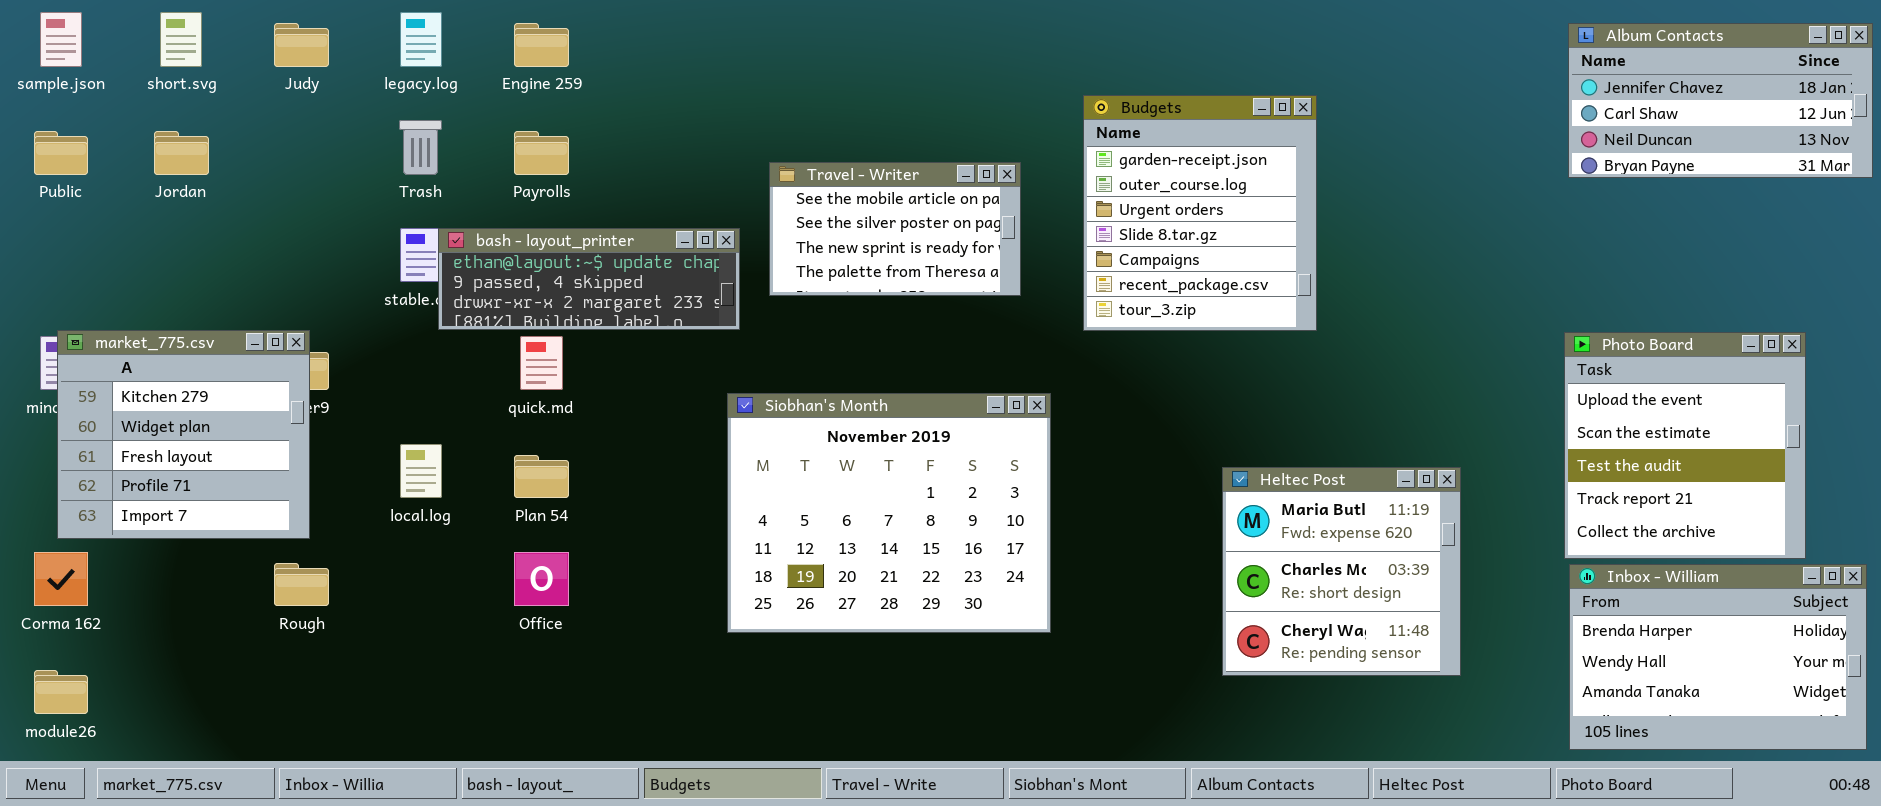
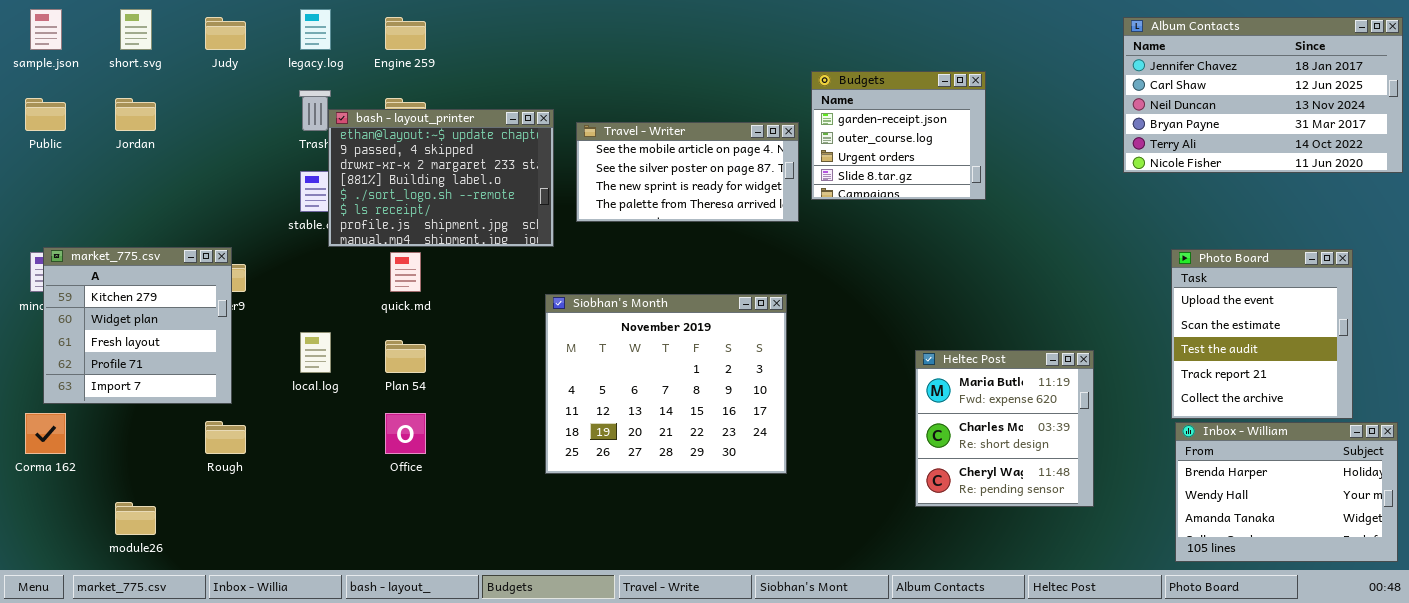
Album Contacts: [1568,23,1873,178] -> [1123,17,1403,173], resized
Budgets: [1083,95,1317,331] -> [811,71,986,200], resized
Travel - Writer: [769,162,1021,296] -> [576,122,799,222], resized
bash - layout_printer: [438,228,740,330] -> [328,109,554,247], resized
module26: [34,670,88,714] -> [115,502,156,535], moved

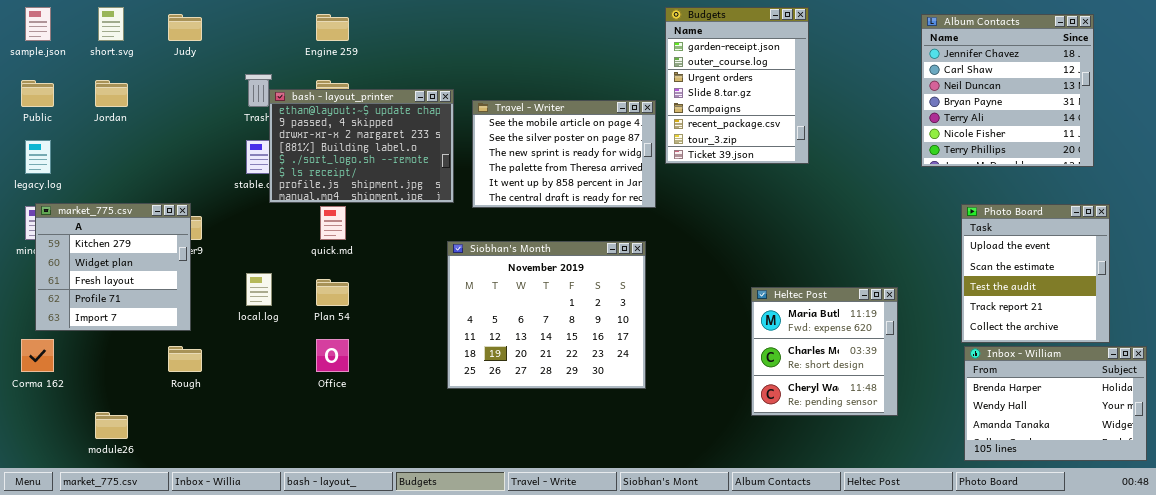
legacy.log: [300,9,331,50] -> [25,140,51,174], moved
Album Contacts: [1123,17,1403,173] -> [921,14,1094,167], resized
Budgets: [811,71,986,200] -> [665,7,809,164], resized
Travel - Writer: [576,122,799,222] -> [472,100,656,208], resized

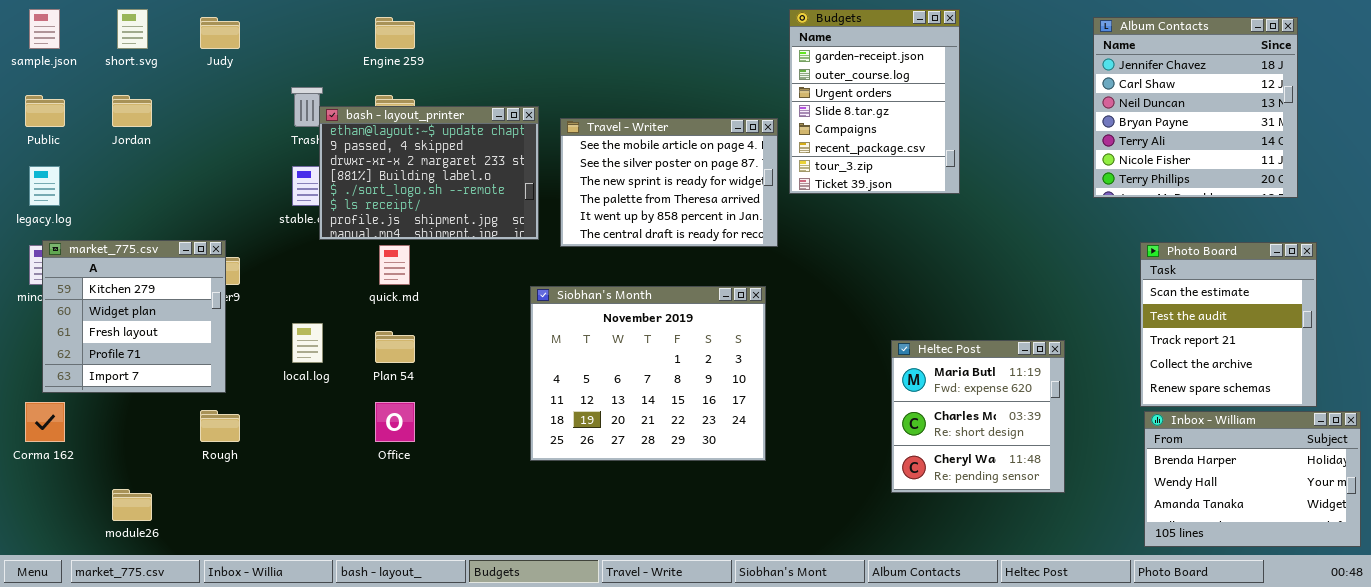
Photo Board: [961,204,1110,343] -> [1140,242,1317,407], scrolled down 1 row

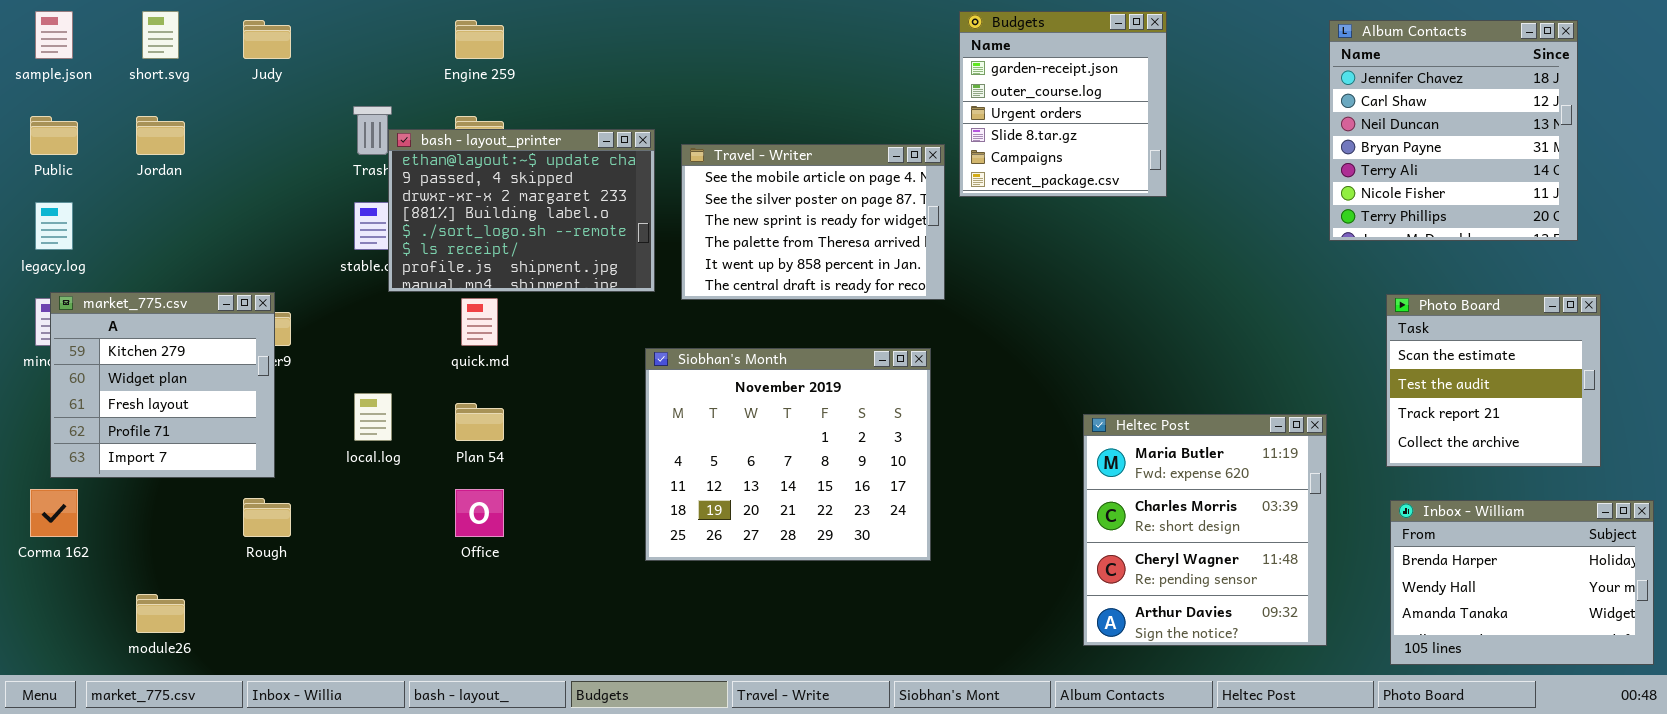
Budgets: [789,9,960,194] -> [959,11,1167,197], resized
Photo Board: [1140,242,1317,407] -> [1386,294,1601,467], resized
Heltec Post: [891,340,1065,493] -> [1083,414,1327,646], resized

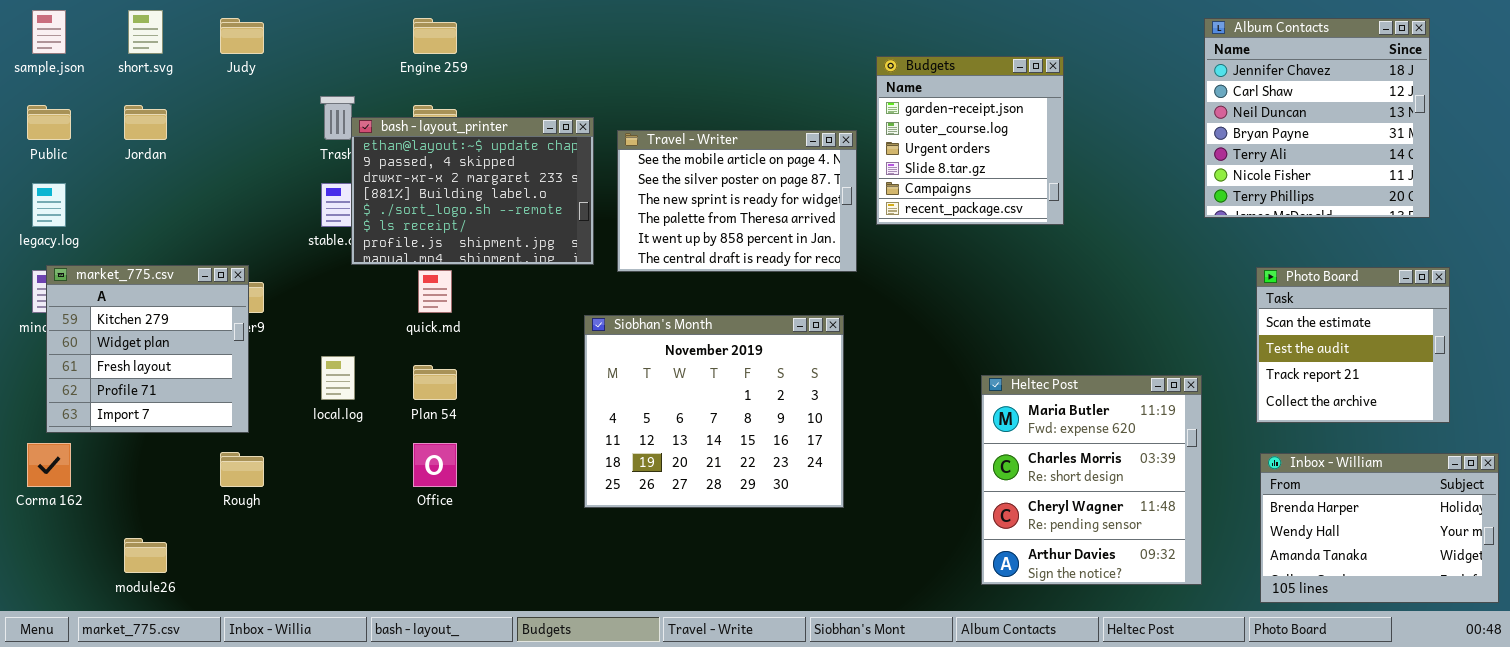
Budgets: [959,11,1167,197] -> [876,56,1064,225], moved

